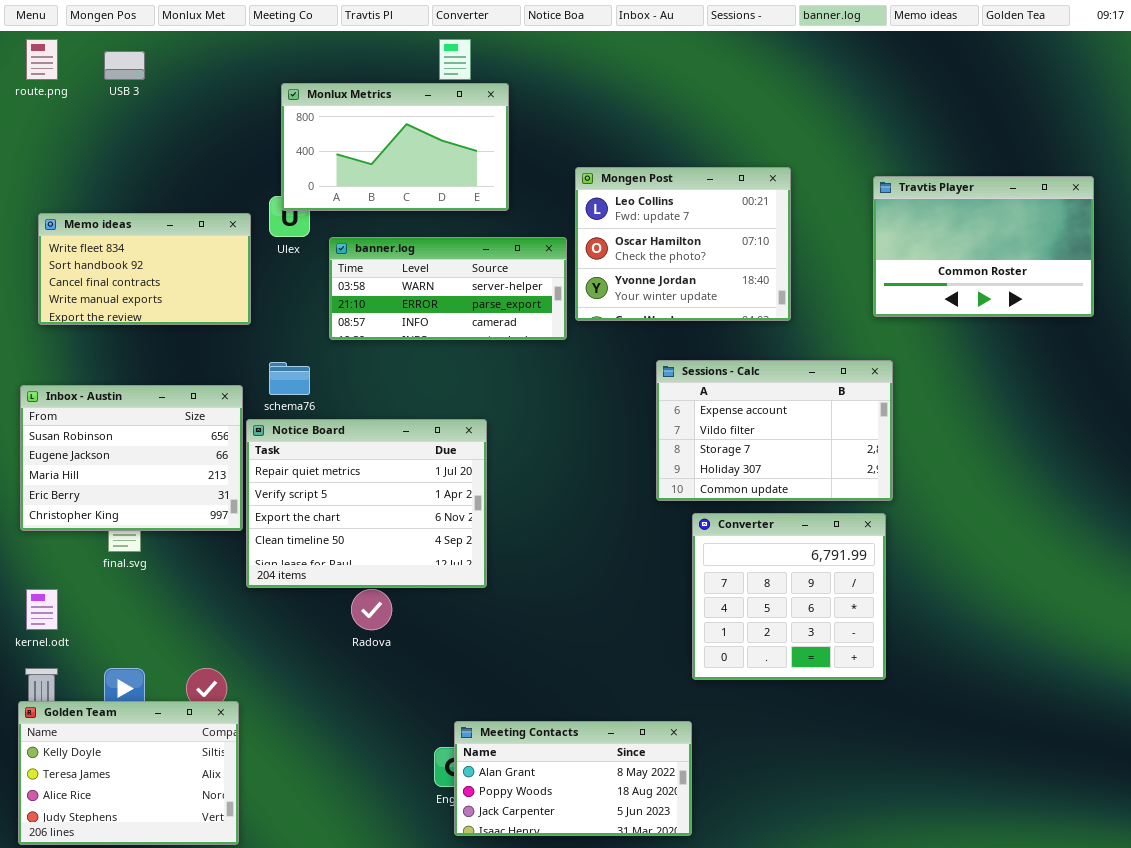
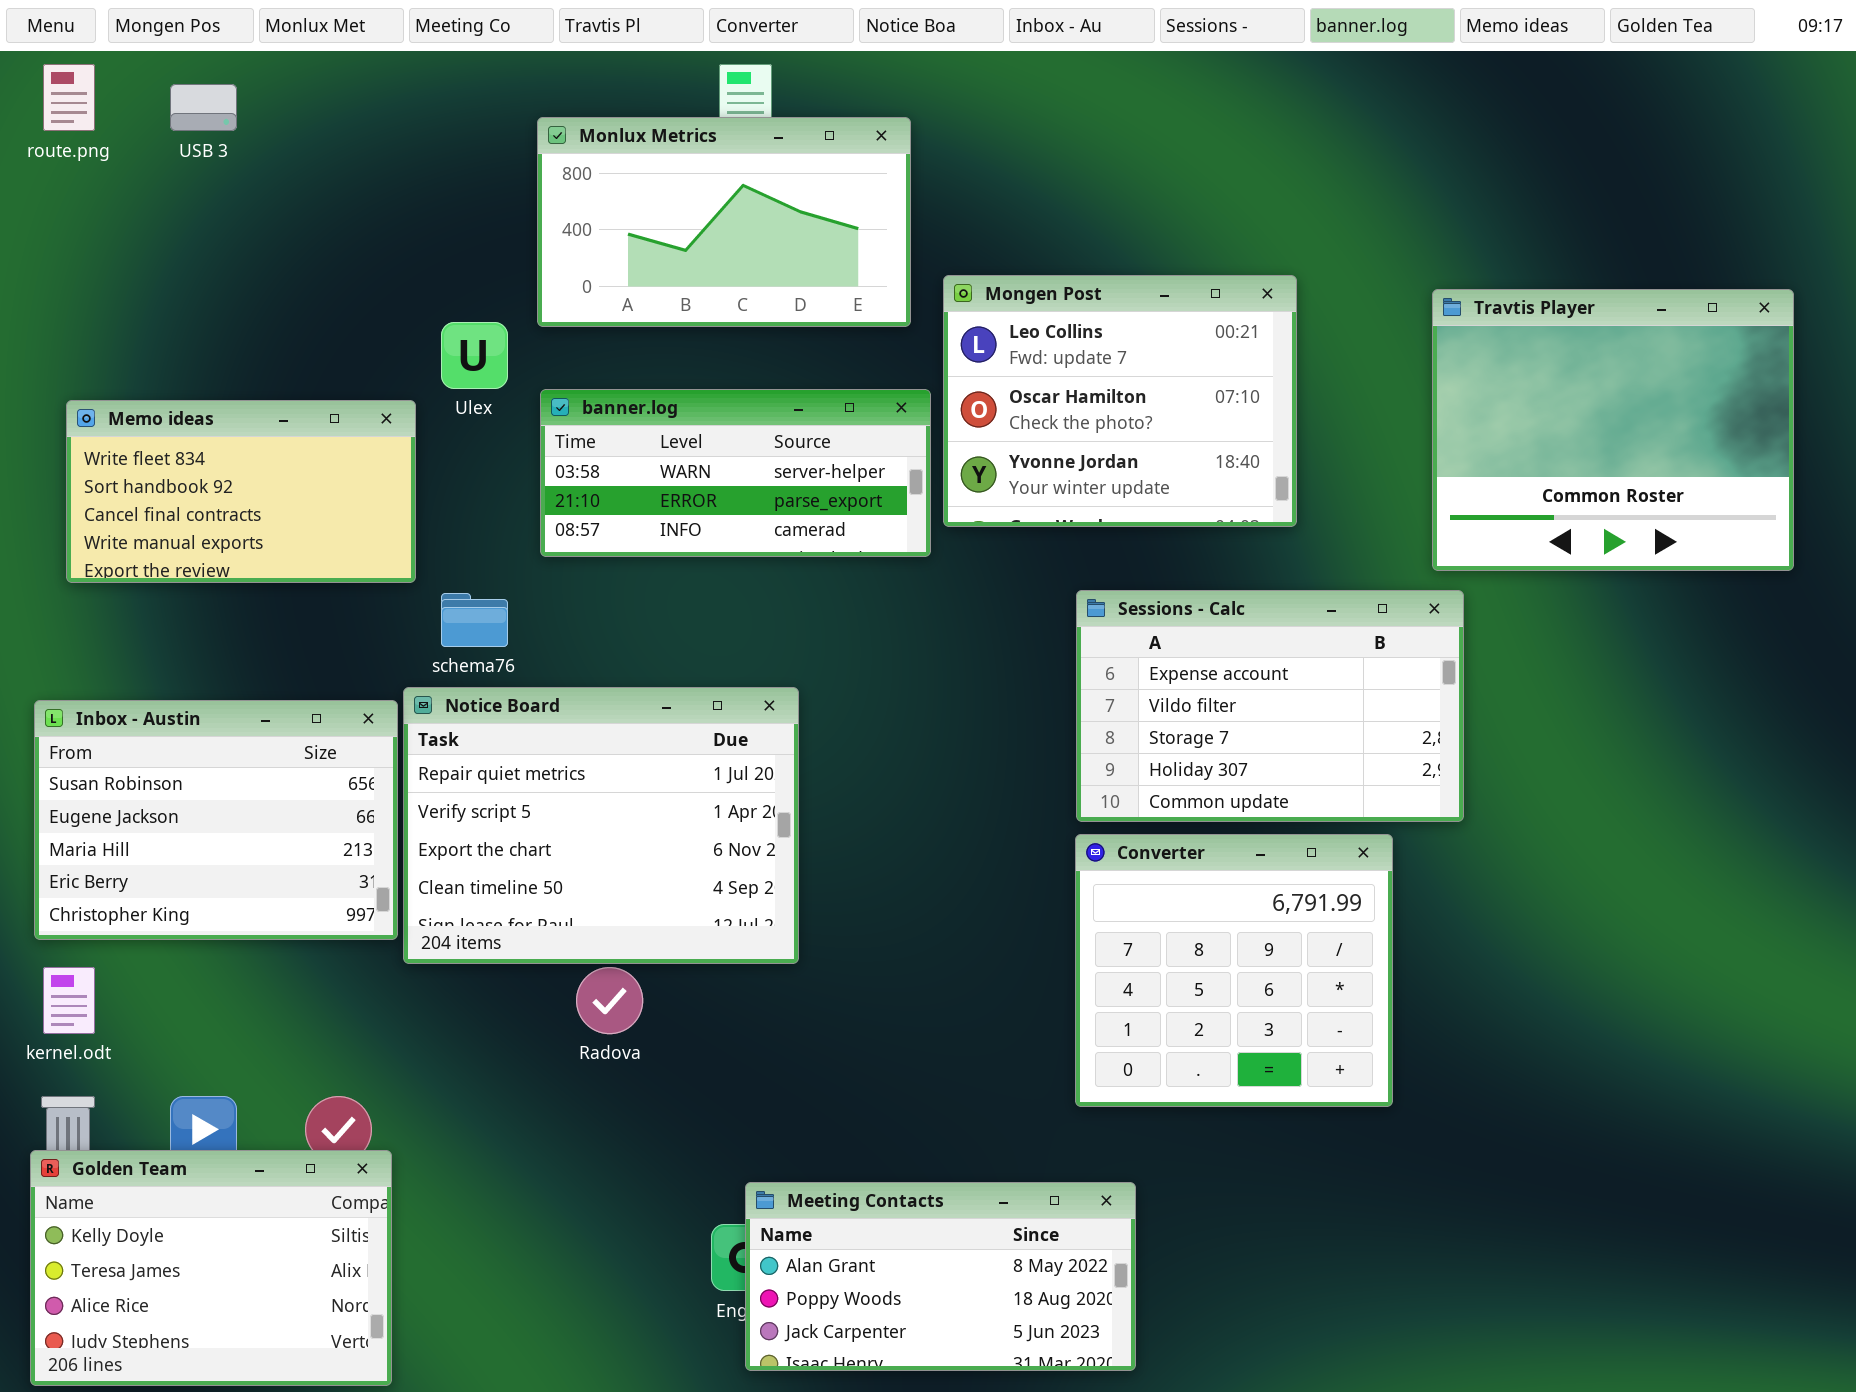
Monlux Metrics: [281,83,509,211] -> [537,117,911,327], moved
Travtis Player: [873,176,1094,317] -> [1432,289,1794,571], resized
Memo ideas: [38,213,251,325] -> [66,400,416,583], moved
Inbox - Austin: [20,385,243,531] -> [34,700,398,940], moved
Converter: [692,513,886,680] -> [1075,834,1393,1107], moved

